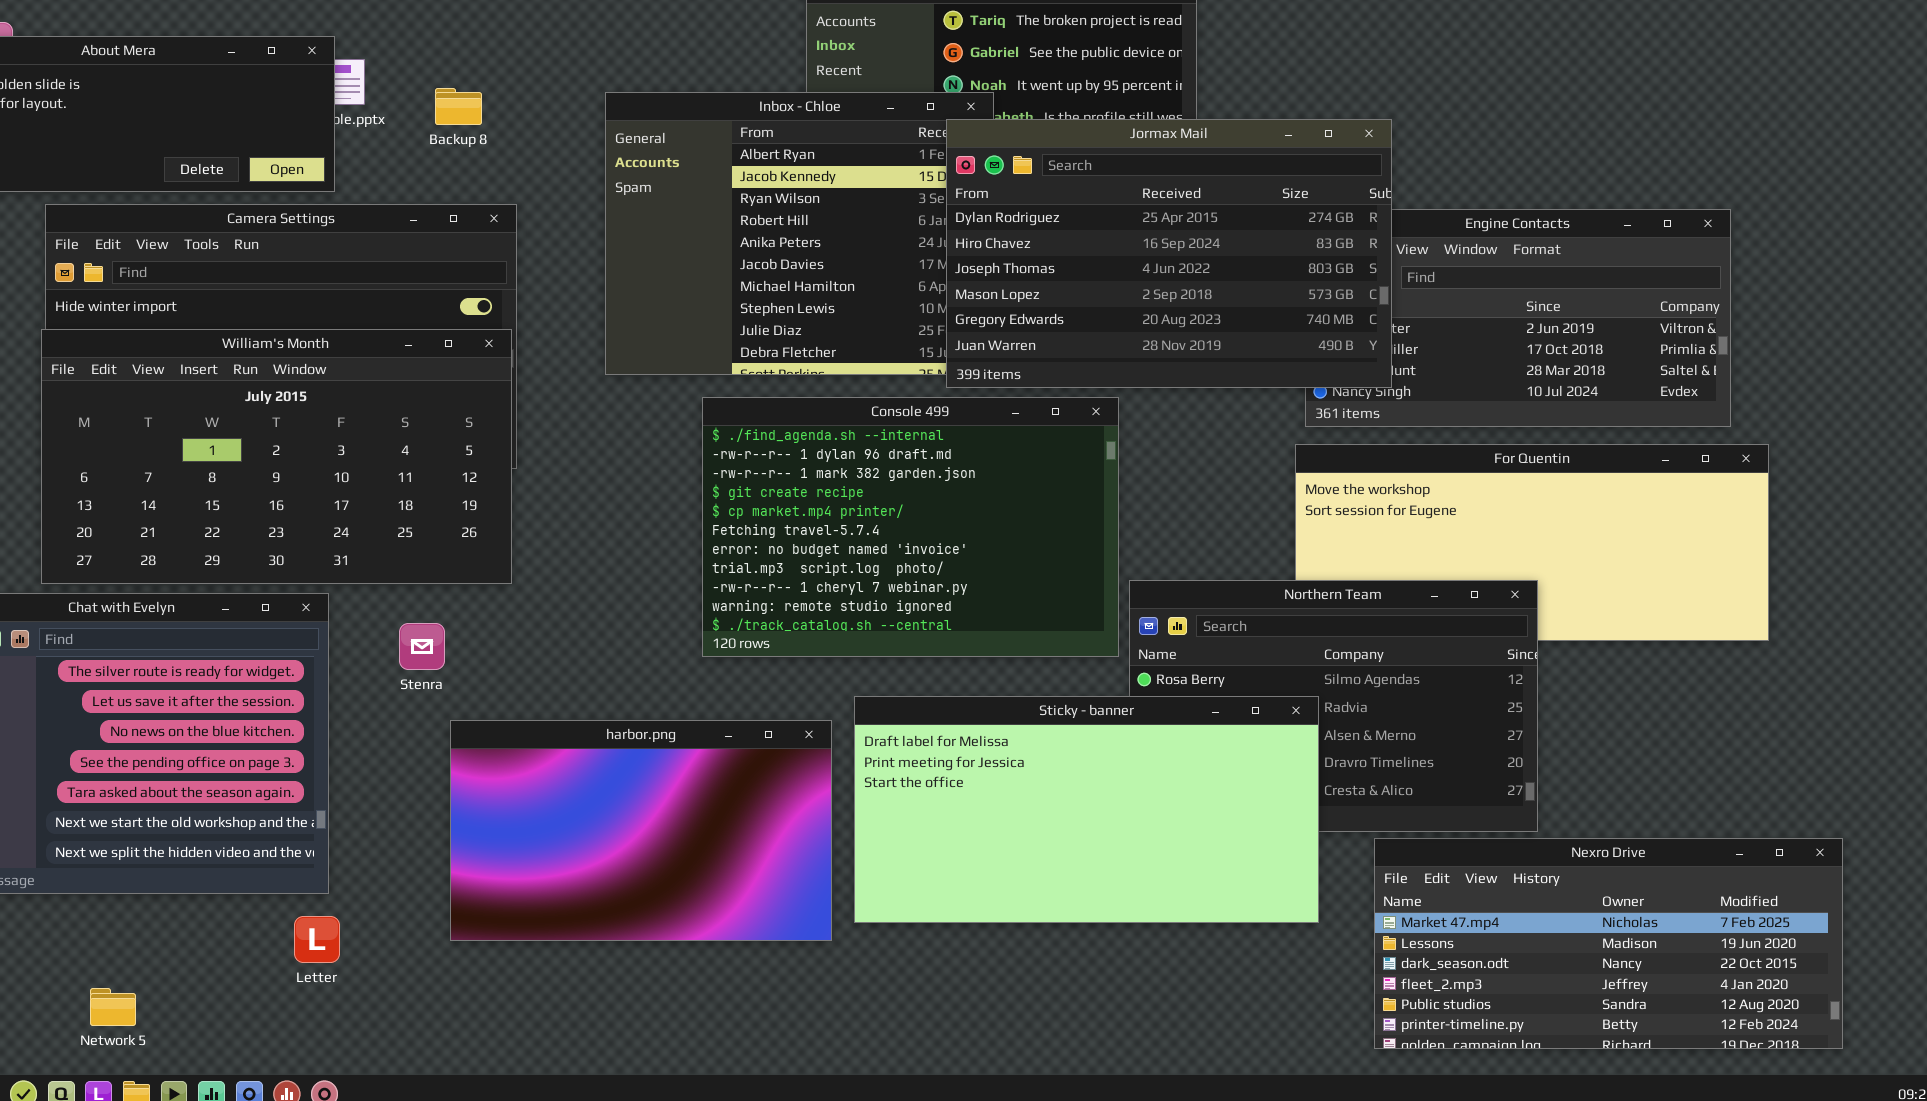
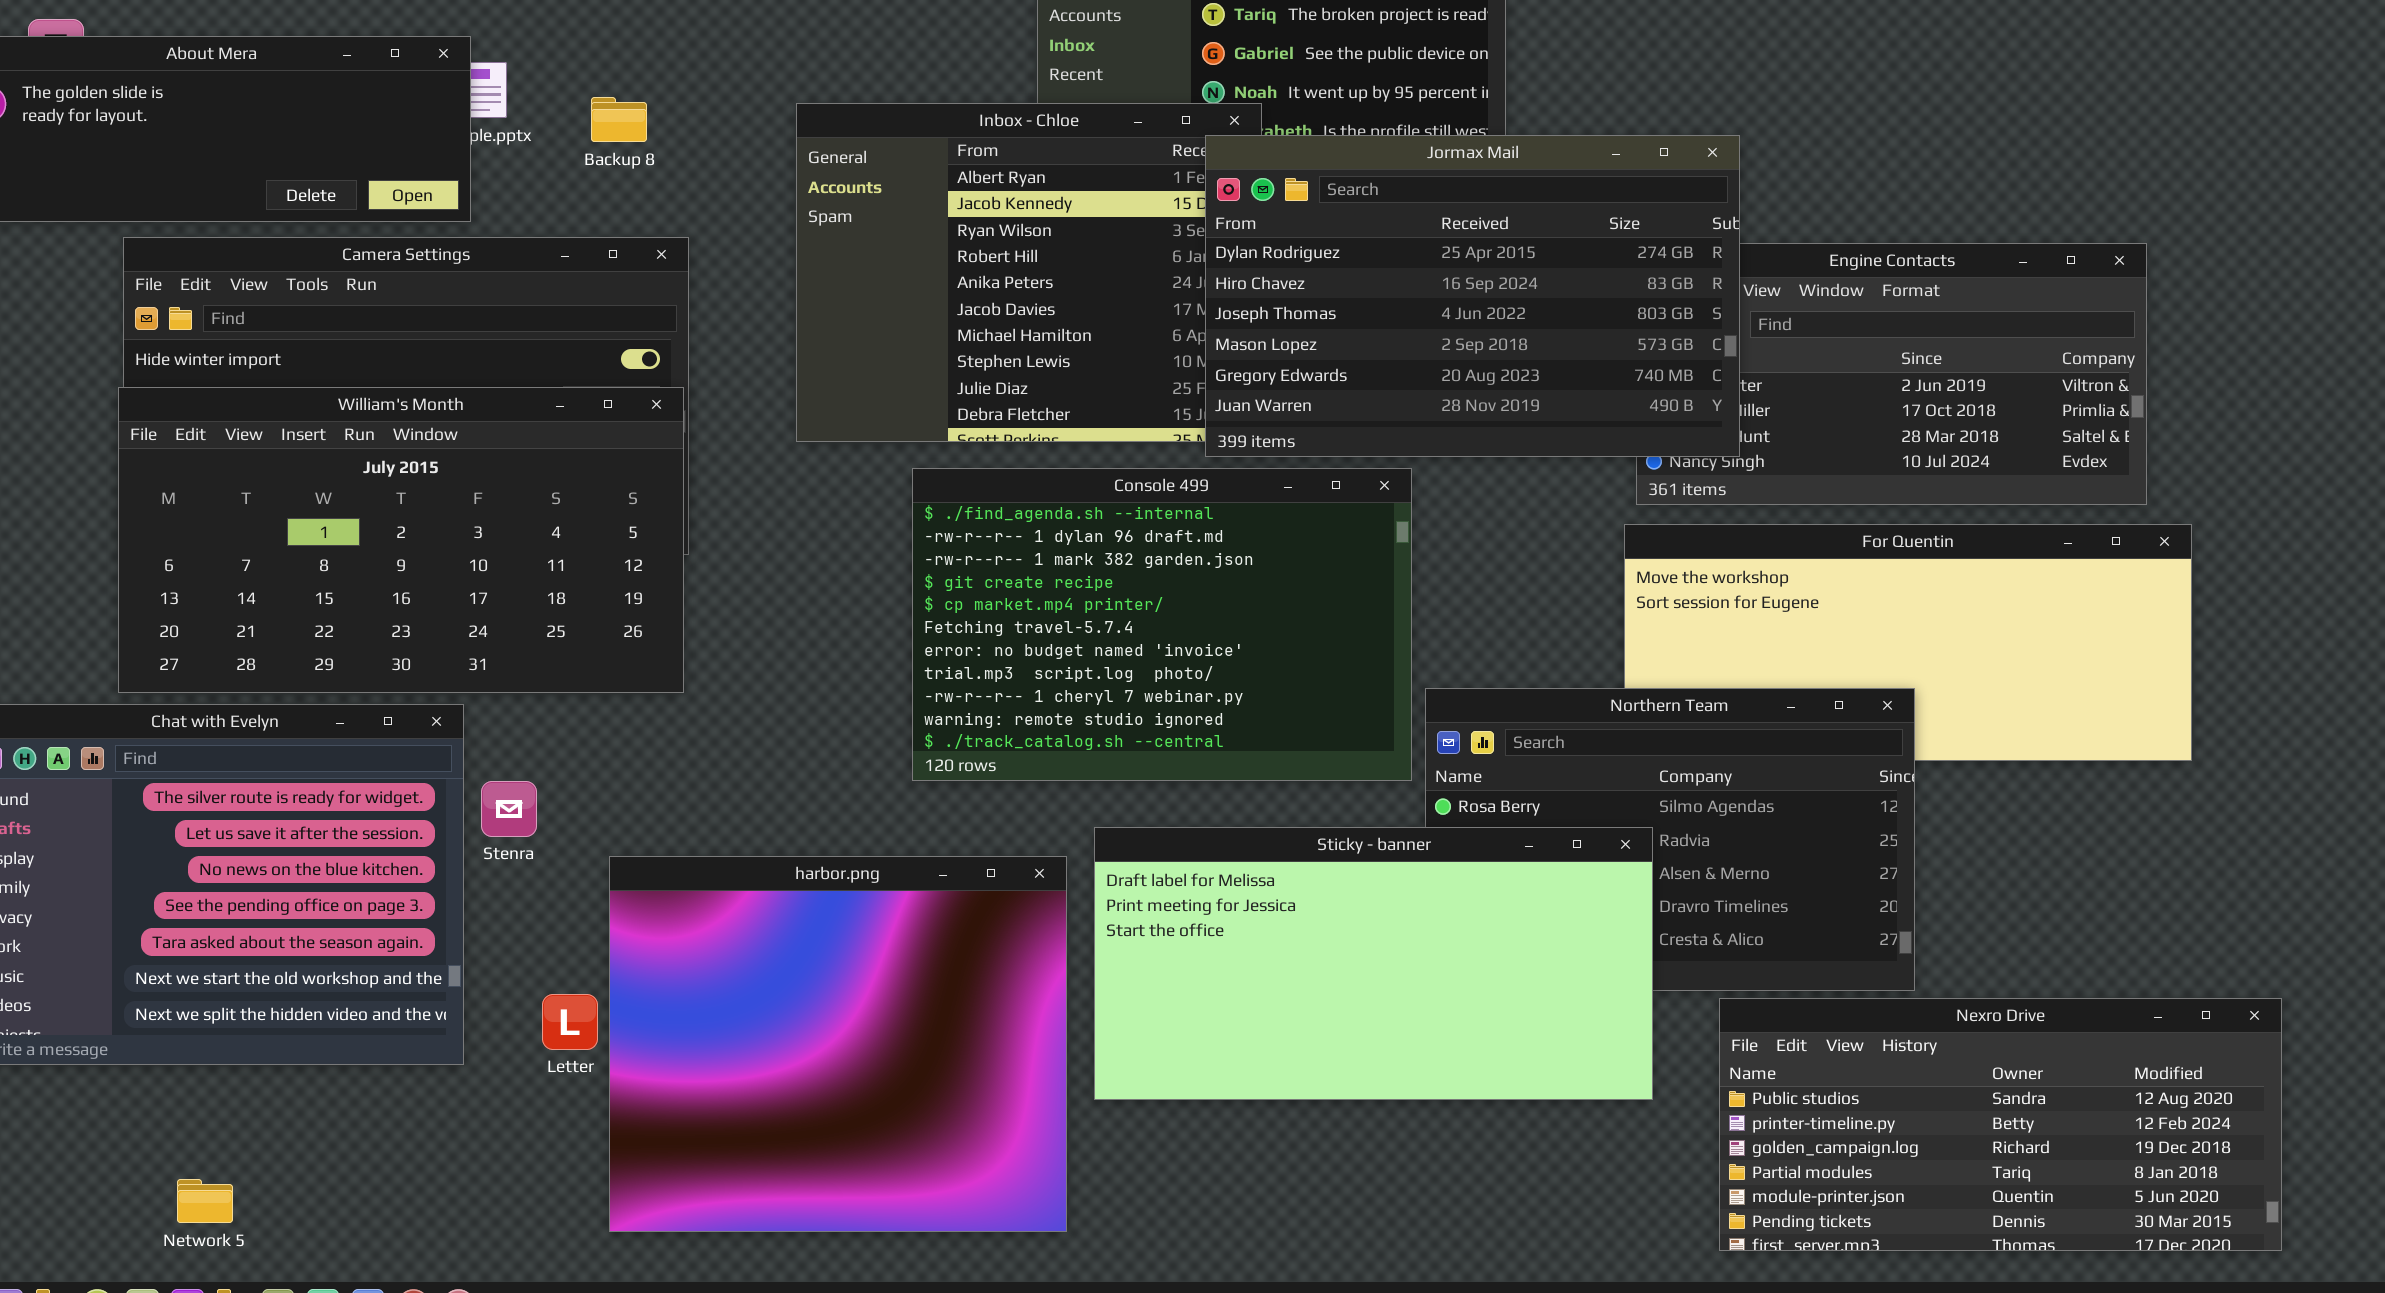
Stenra: [399,623,445,670] -> [481,781,537,837], moved
harbor.png: [450,720,832,941] -> [609,856,1067,1232], resized
Nexro Drive: [1374,838,1843,1049] -> [1719,998,2282,1251], scrolled down 4 rows
Letter: [294,916,340,963] -> [542,994,598,1050], moved

